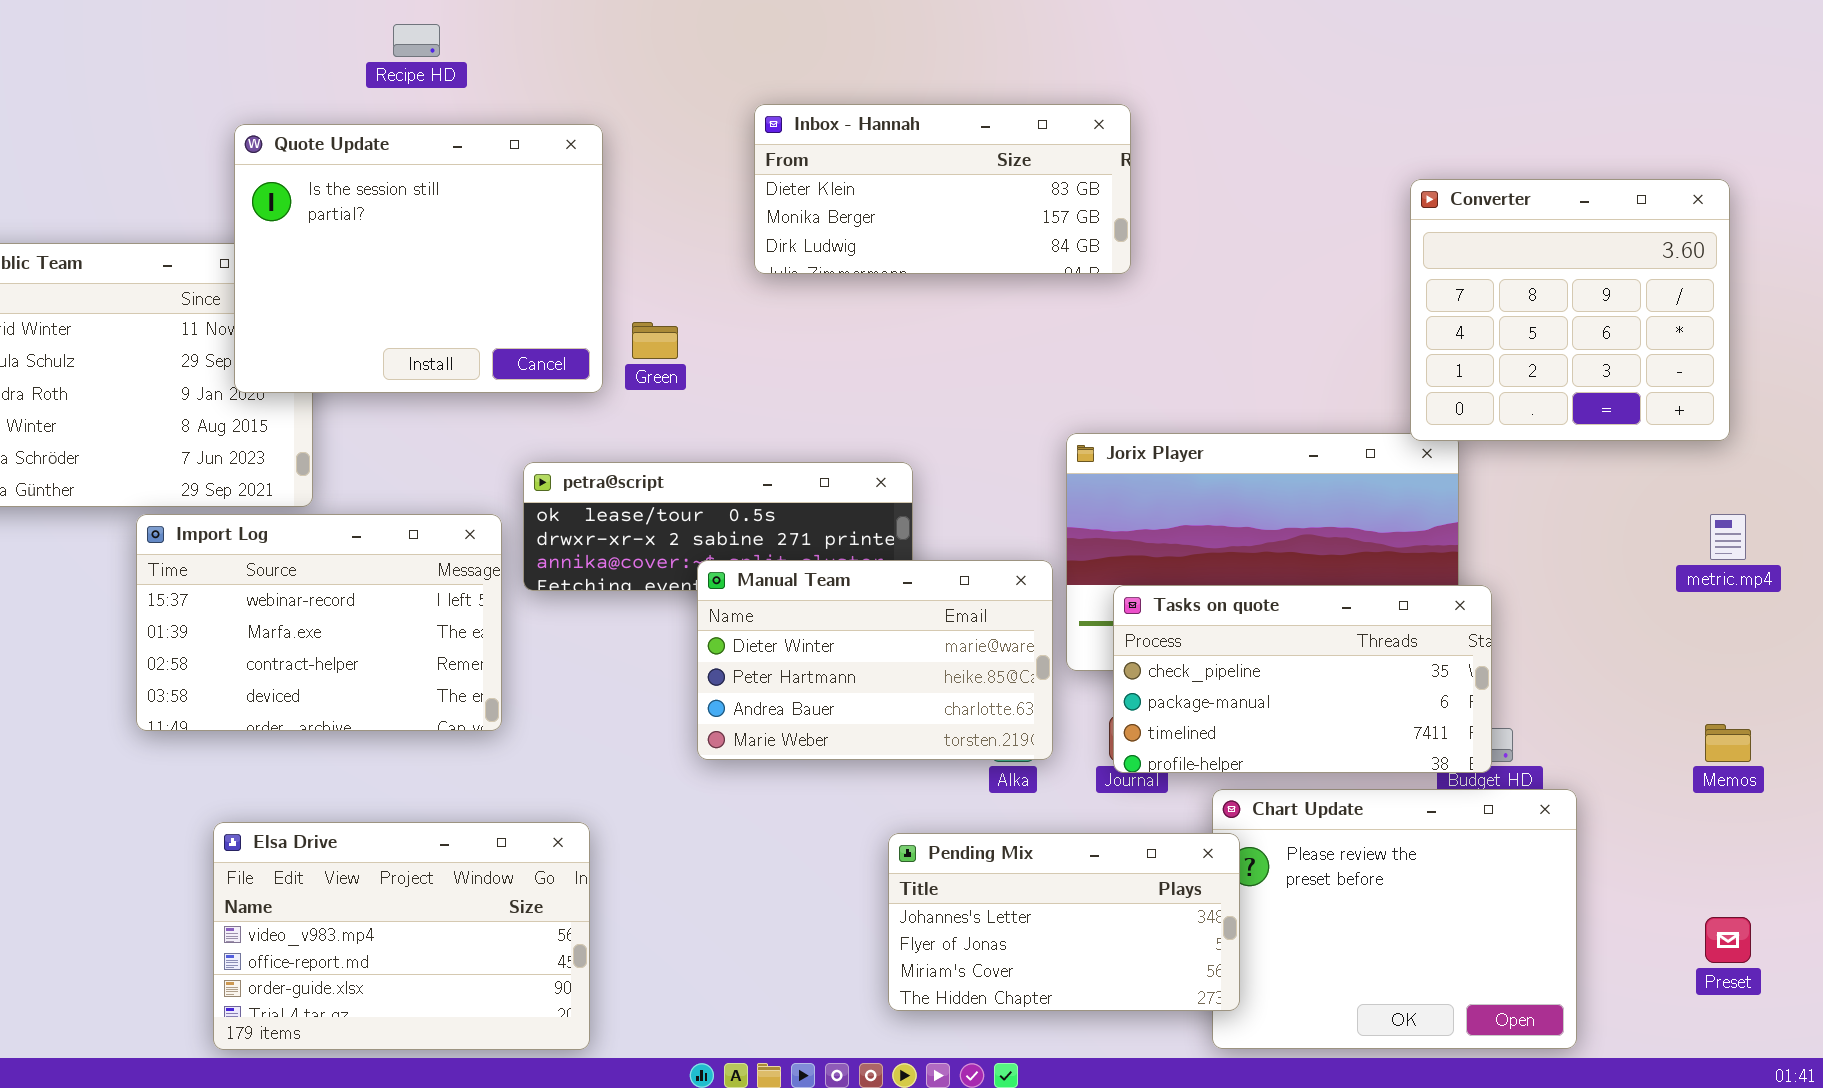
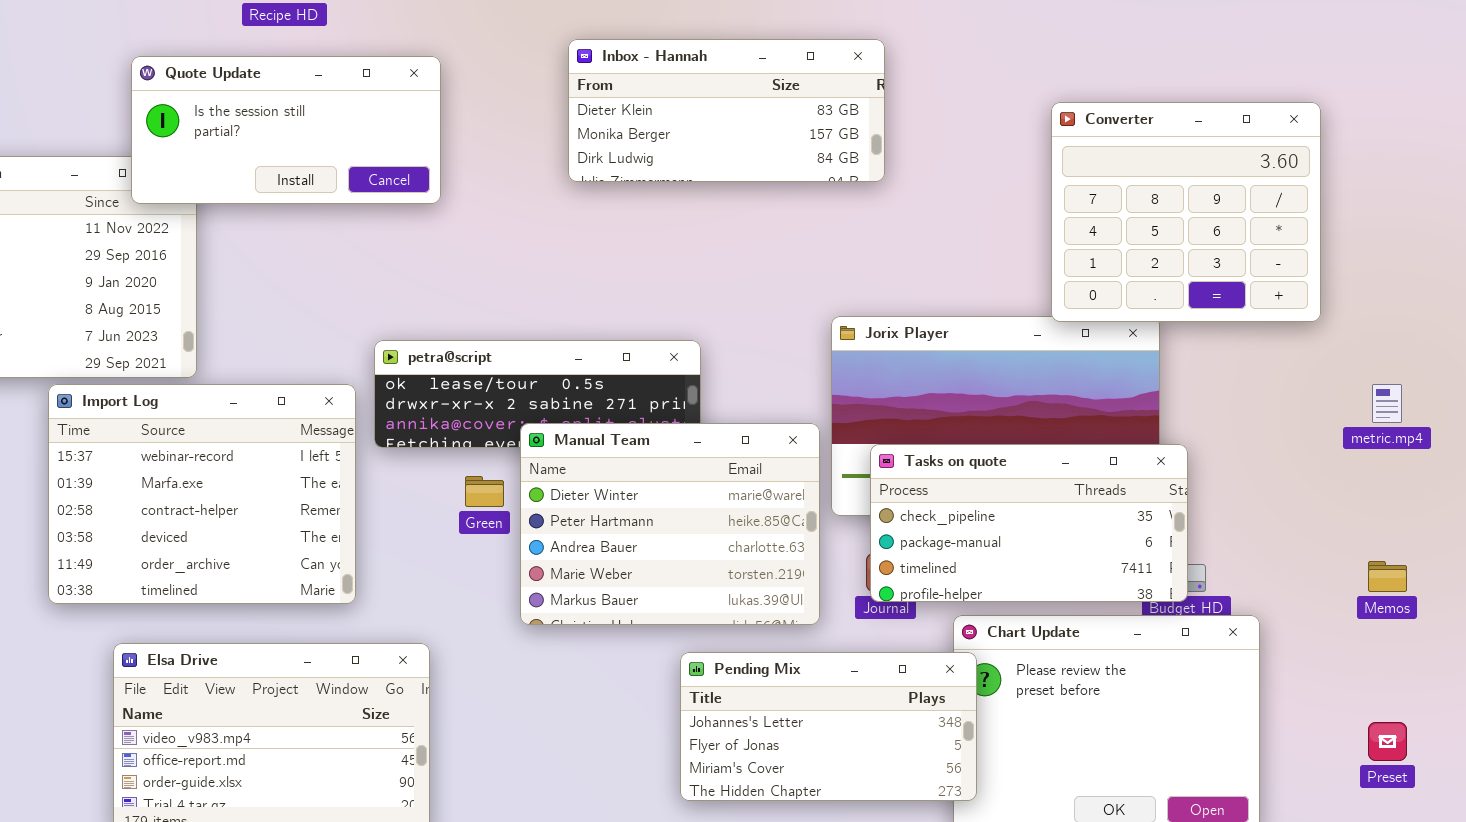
Quote Update: [234,124,603,393] -> [131,56,441,204], resized
Converter: [1410,179,1730,441] -> [1051,102,1321,322], moved
Green: [632,322,678,359] -> [465,476,504,507], moved
Import Log: [136,514,502,731] -> [48,384,356,604], resized
Manual Team: [697,560,1053,760] -> [520,423,820,625], resized

